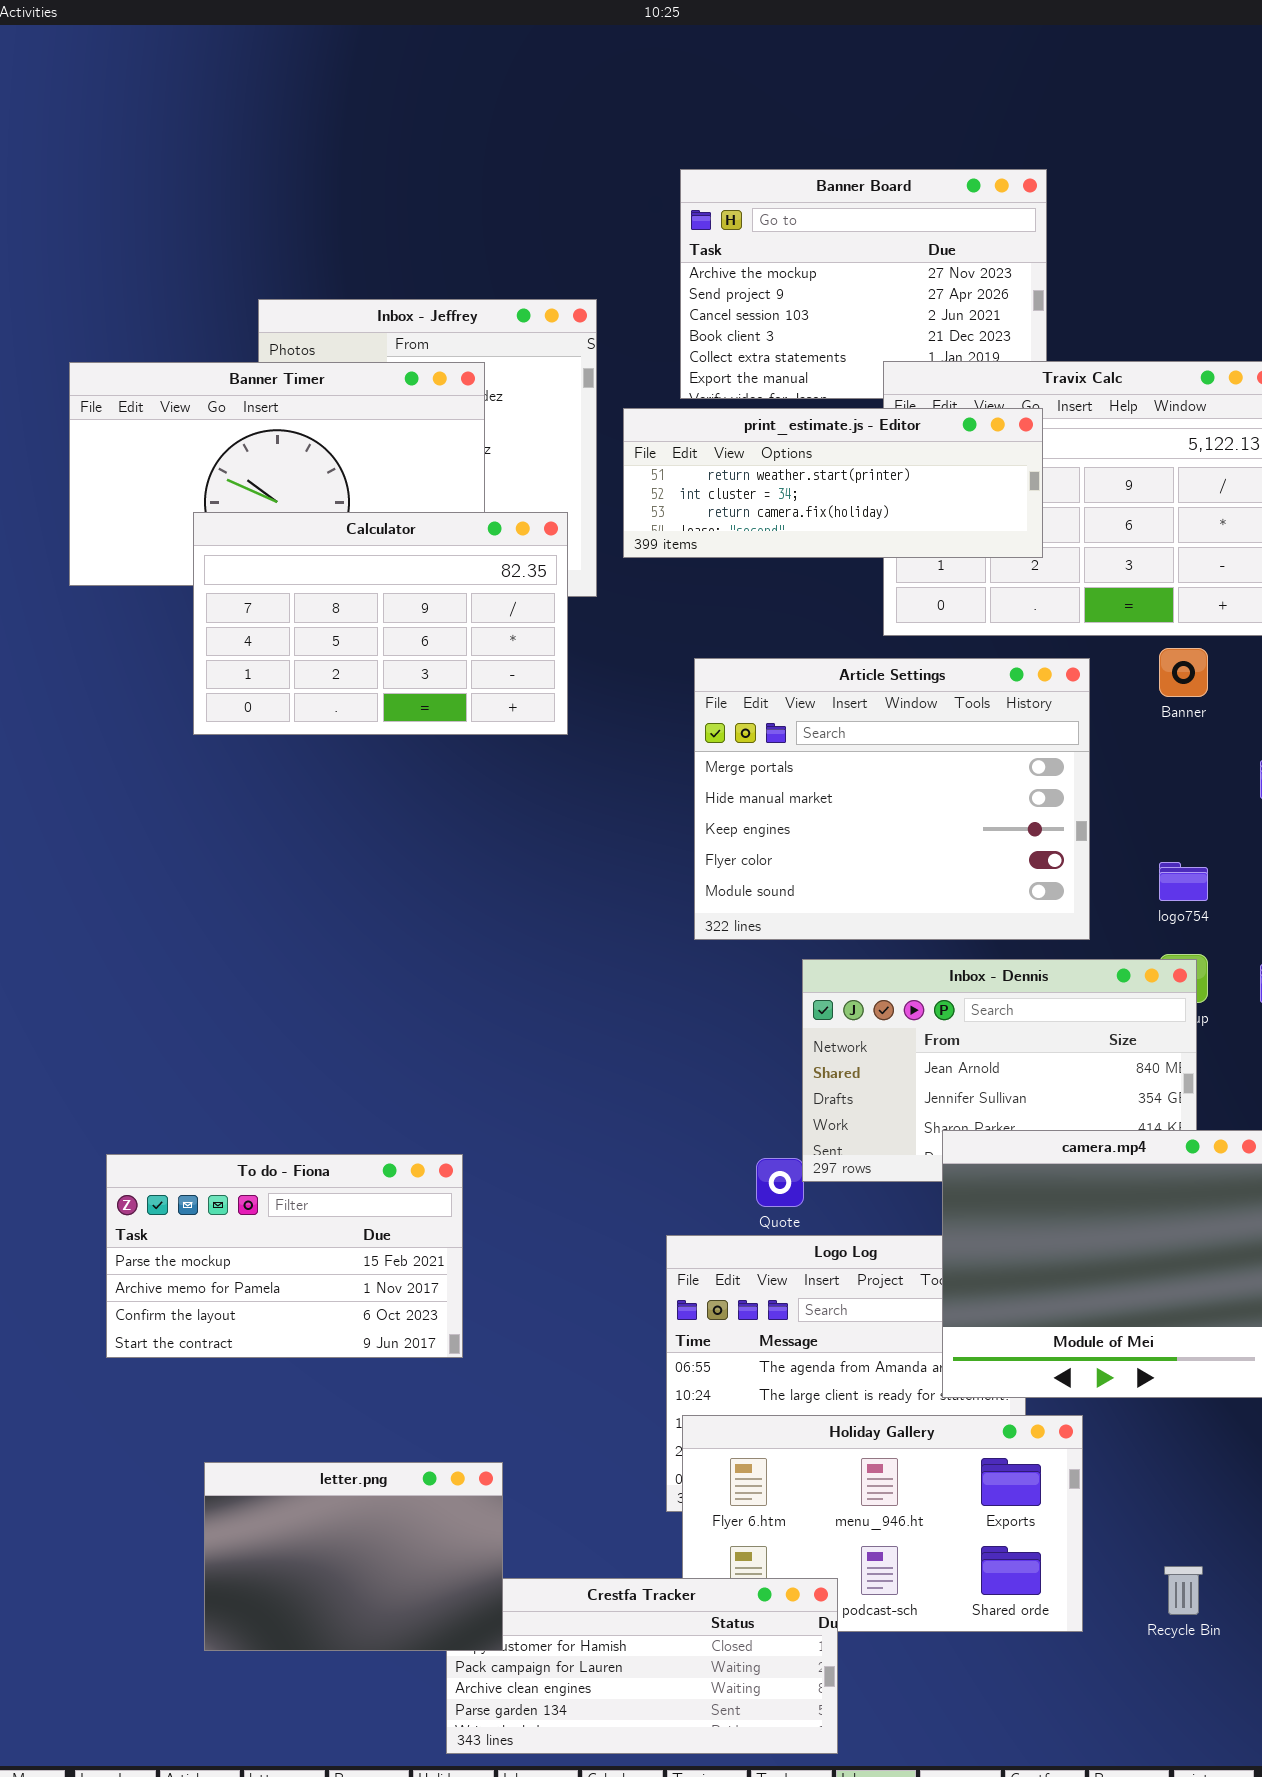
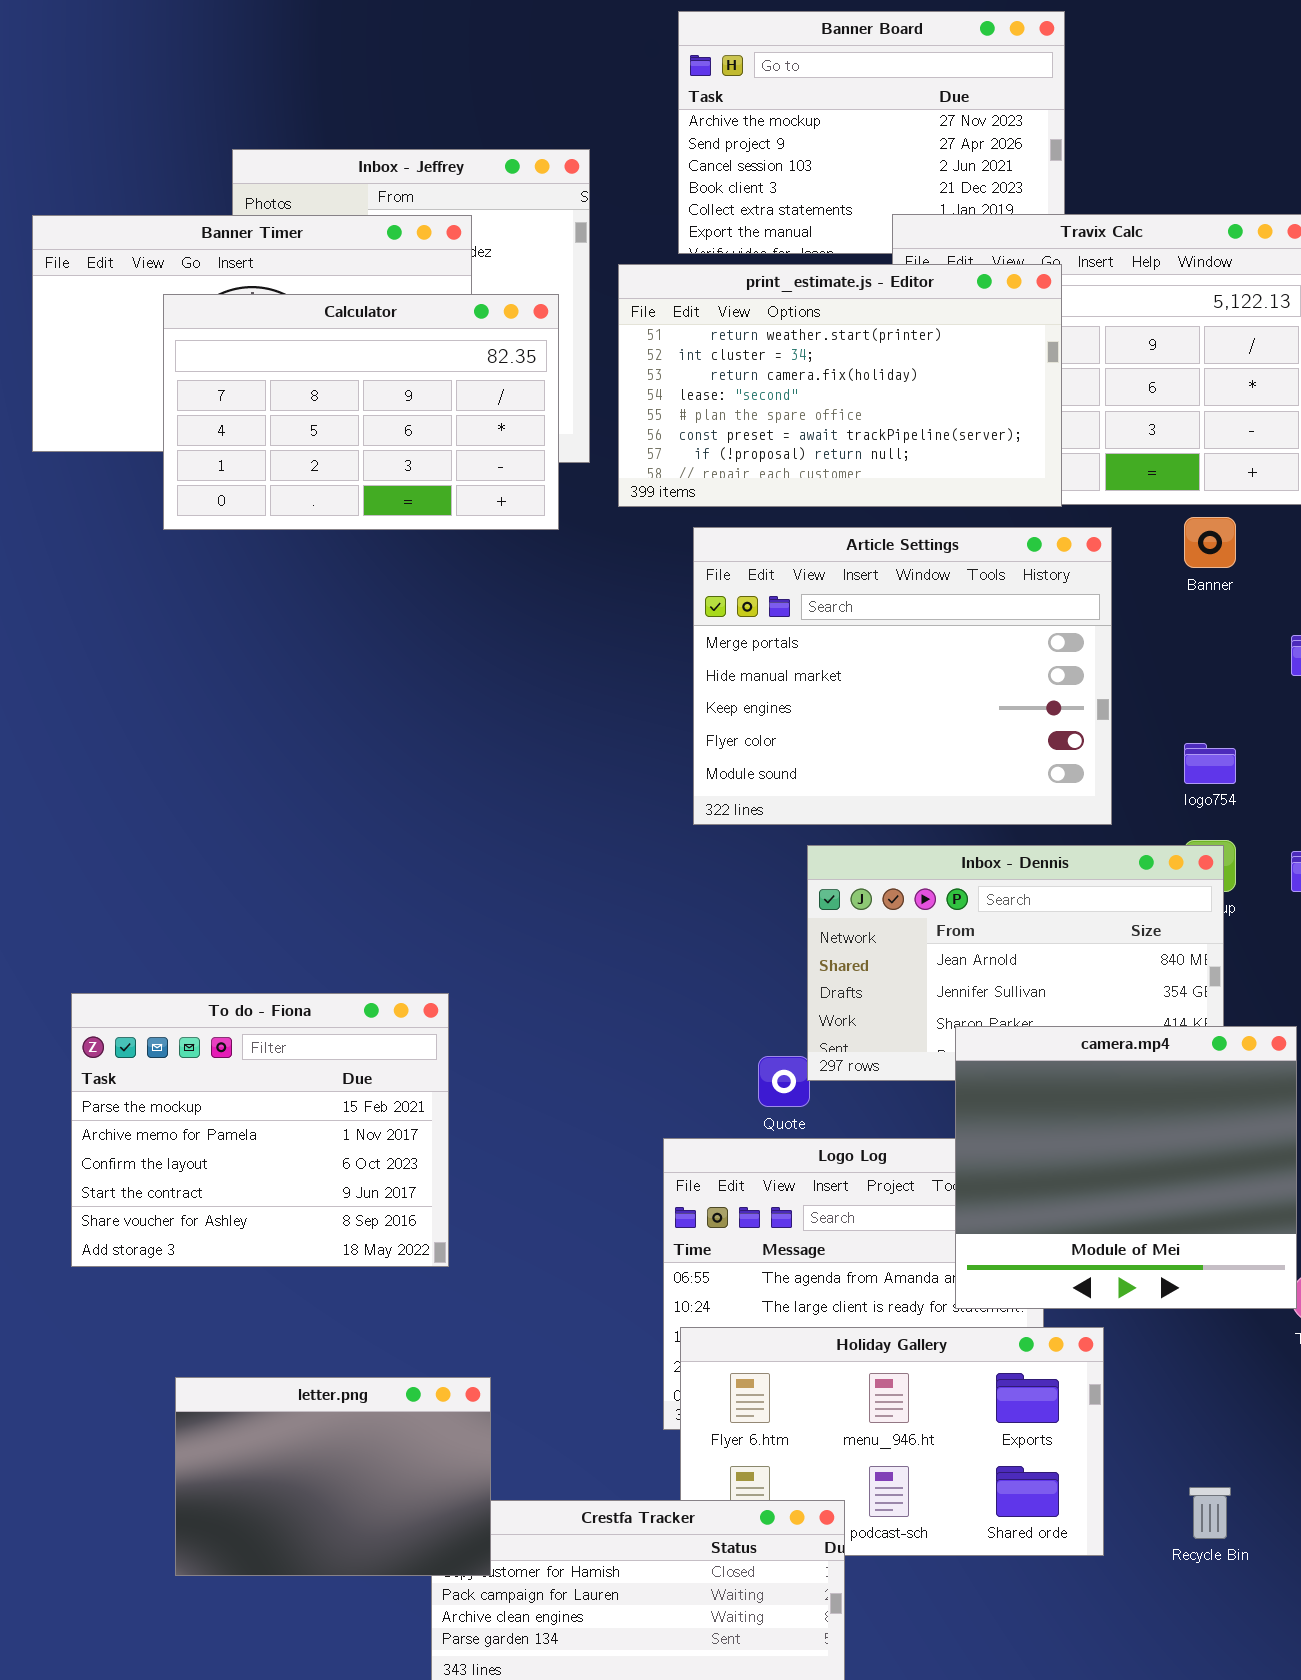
print_estimate.js - Editor: [623,408,1043,558] -> [618,264,1062,507], resized
Calculator: [193,512,568,735] -> [163,294,559,530], moved
To do - Fiona: [106,1154,463,1358] -> [71,993,449,1267], resized

